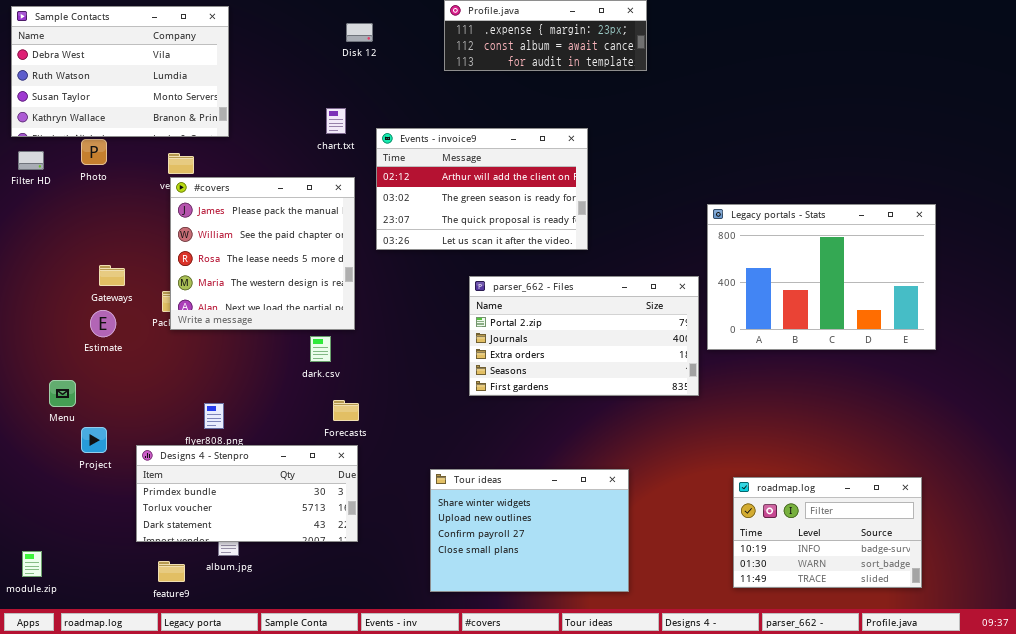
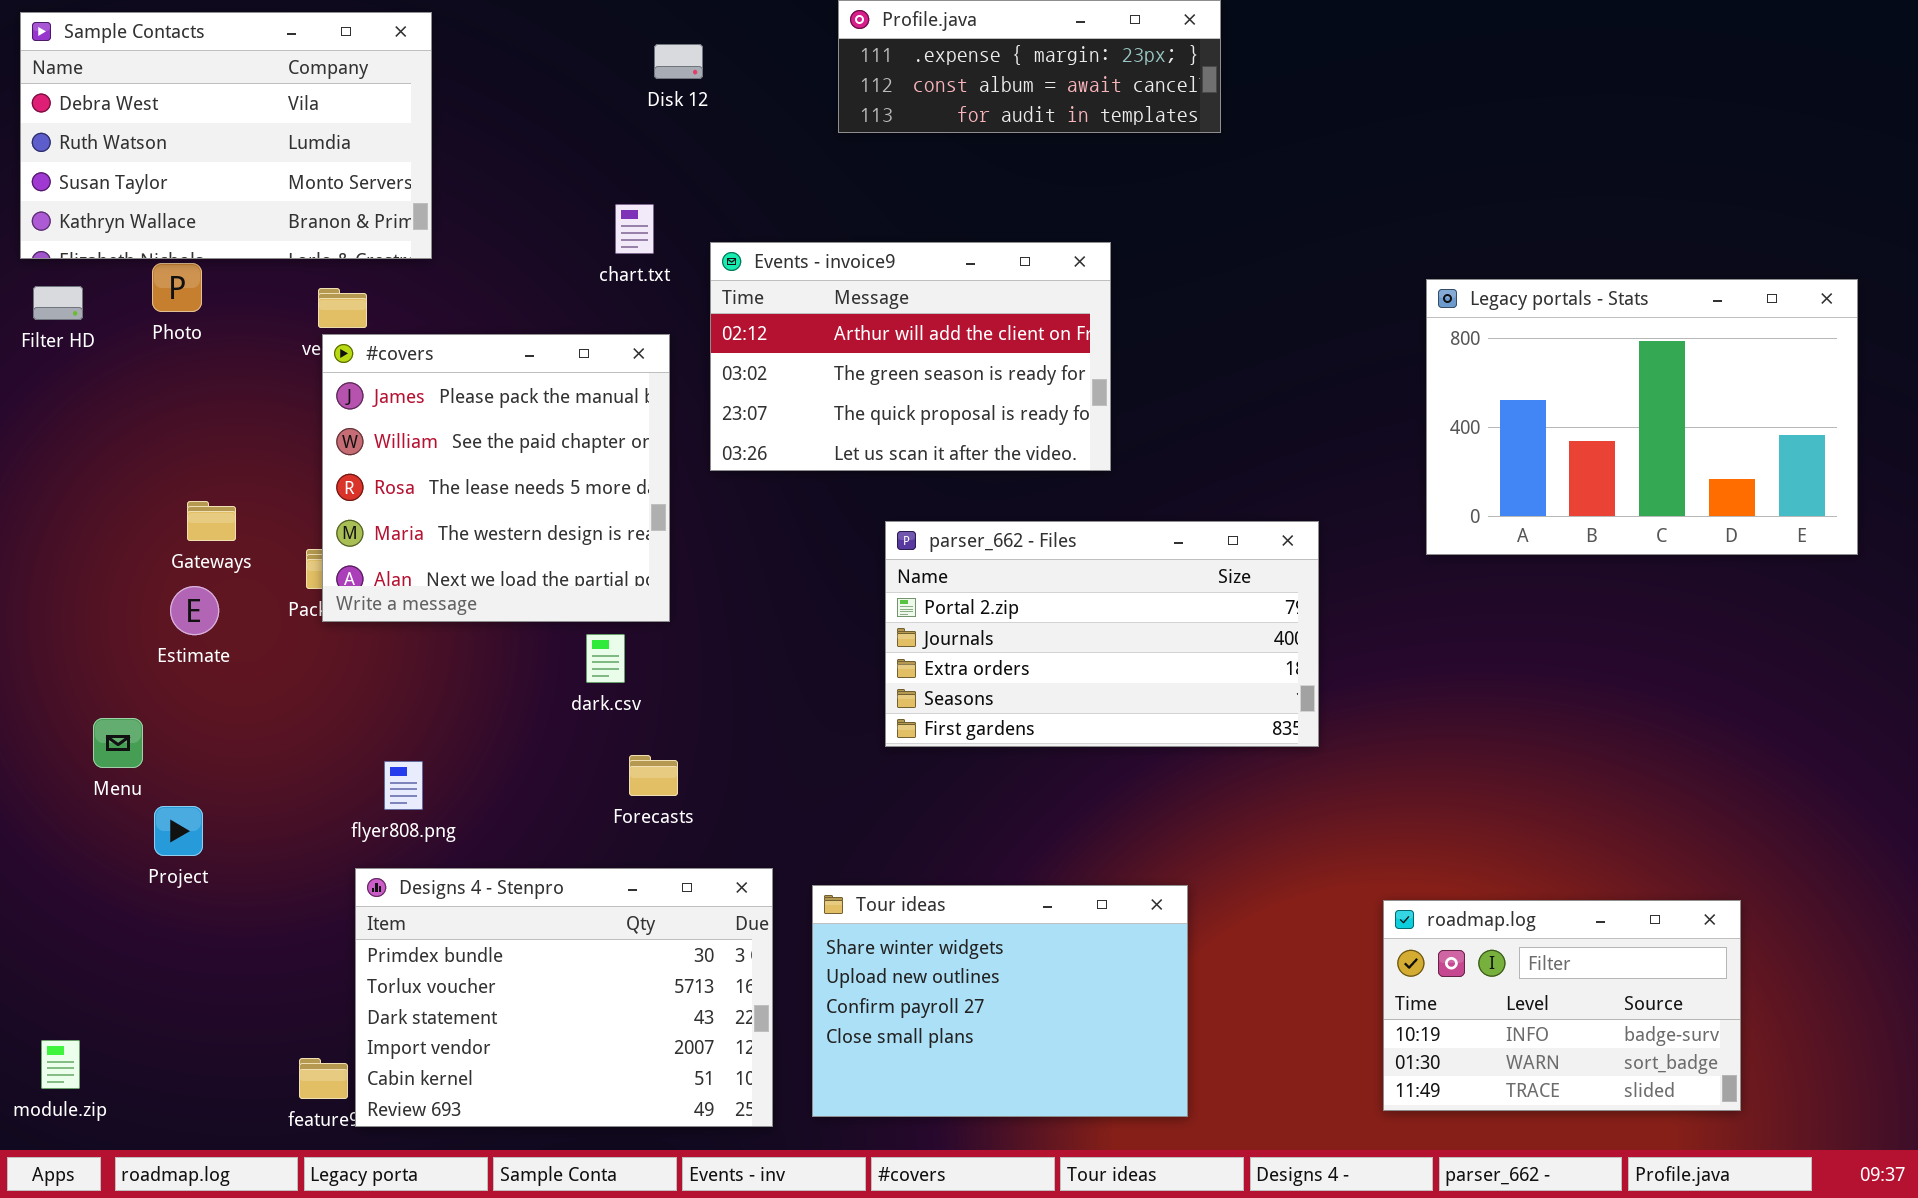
Legacy portals - Stats: [707,204,936,350] -> [1426,279,1858,555], moved
Designs 4 - Stenpro: [136,445,358,542] -> [355,868,773,1127], moved, resized

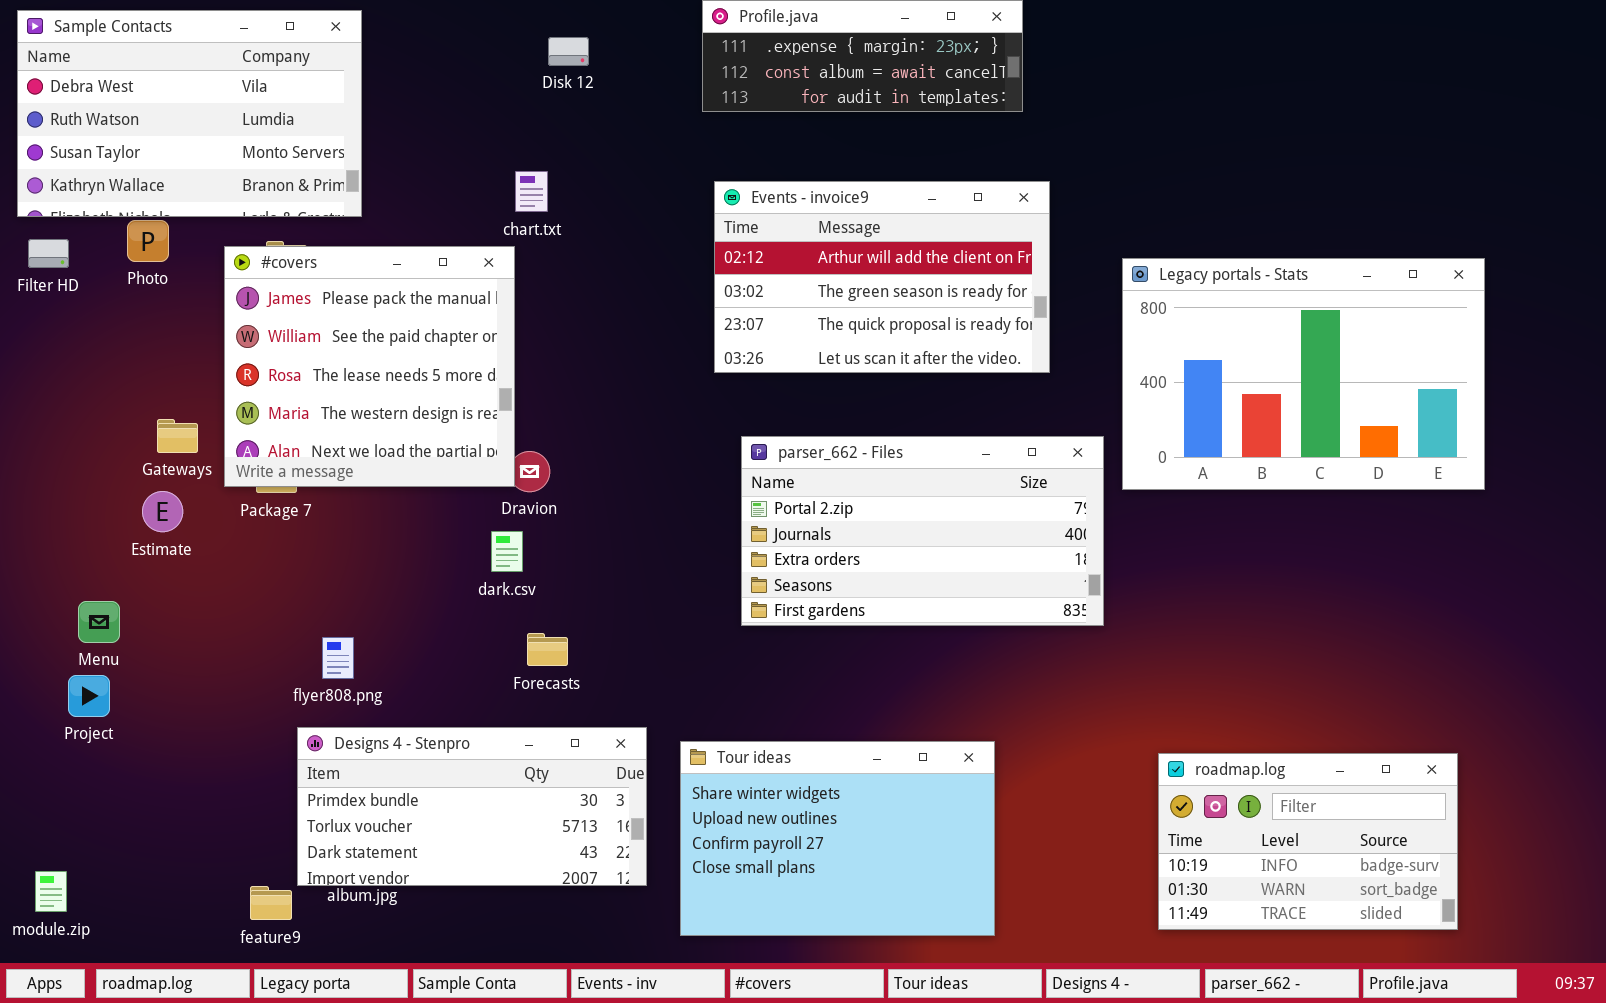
Events - invoice9: [710,242,1111,471] -> [714,181,1050,373], moved
Legacy portals - Stats: [1426,279,1858,555] -> [1122,258,1485,490], moved
#covers: [322,334,670,622] -> [224,246,515,487], moved
Project: [154,806,203,856] -> [68,675,110,717], moved
Designs 4 - Stenpro: [355,868,773,1127] -> [297,727,647,886], resized

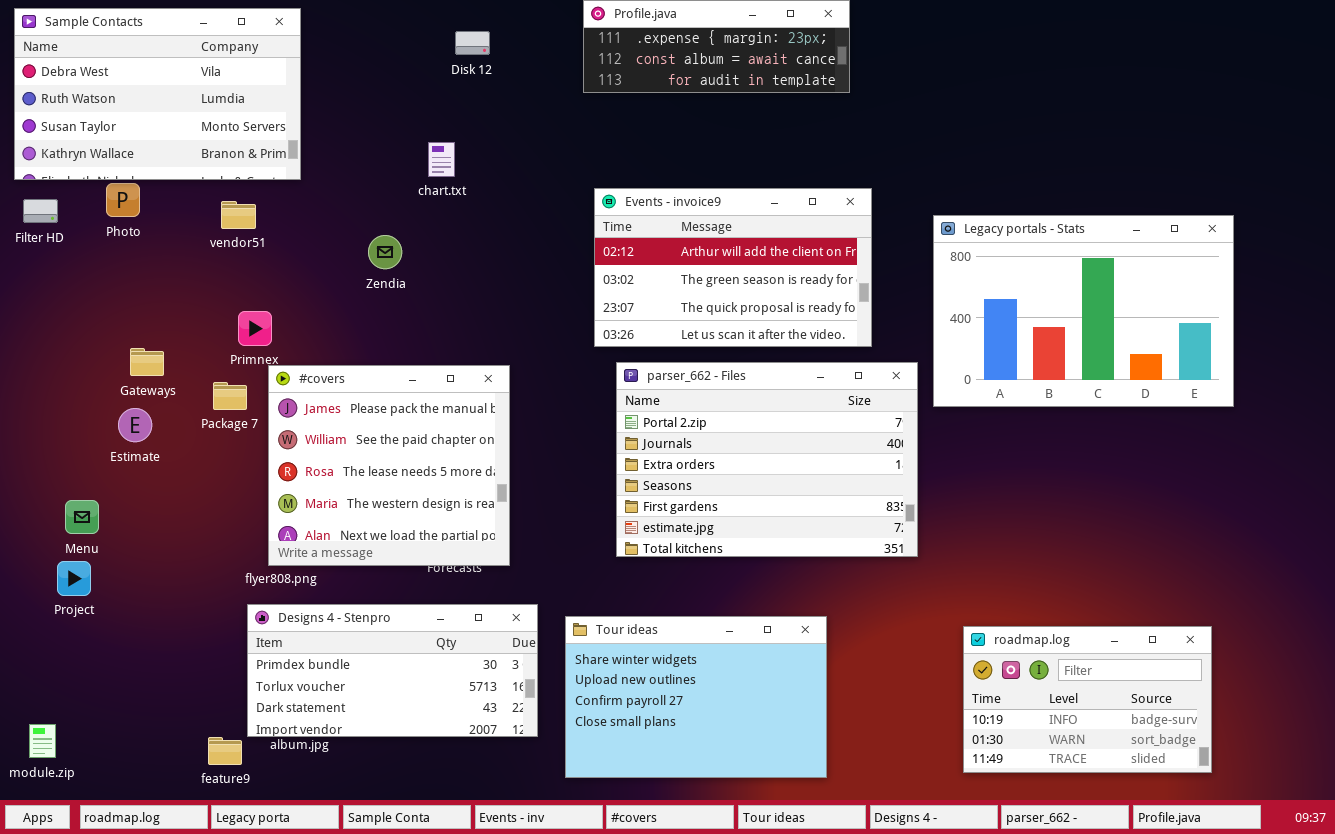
Events - invoice9: [714,181,1050,373] -> [594,188,872,347], moved
#covers: [224,246,515,487] -> [268,365,510,566], moved
parser_662 - Files: [741,436,1104,626] -> [616,362,918,557], resized

